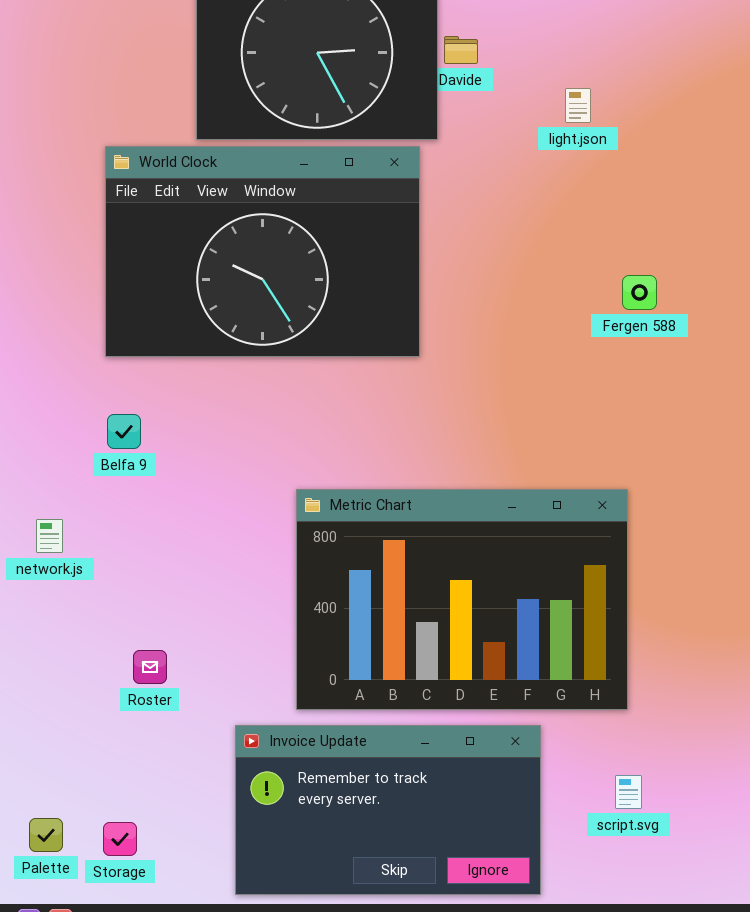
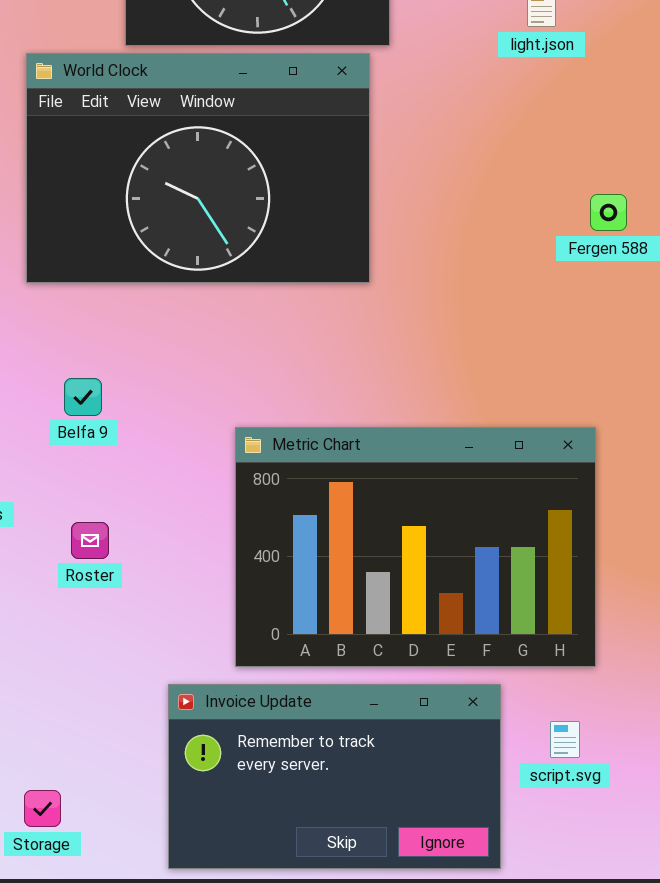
Belfa 9: [107,414,141,449] -> [64,378,102,416], moved
Roster: [133,650,167,684] -> [71,522,109,559], moved
script.svg: [615,775,642,809] -> [550,721,580,758], moved

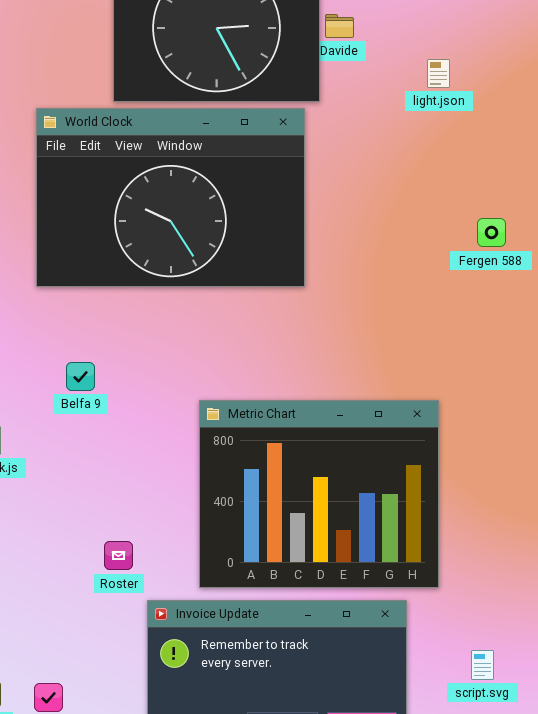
Metric Chart: [235,427,596,667] -> [199,400,439,588], resized
Roster: [71,522,109,559] -> [104,541,133,570], moved
script.svg: [550,721,580,758] -> [471,650,494,680], moved

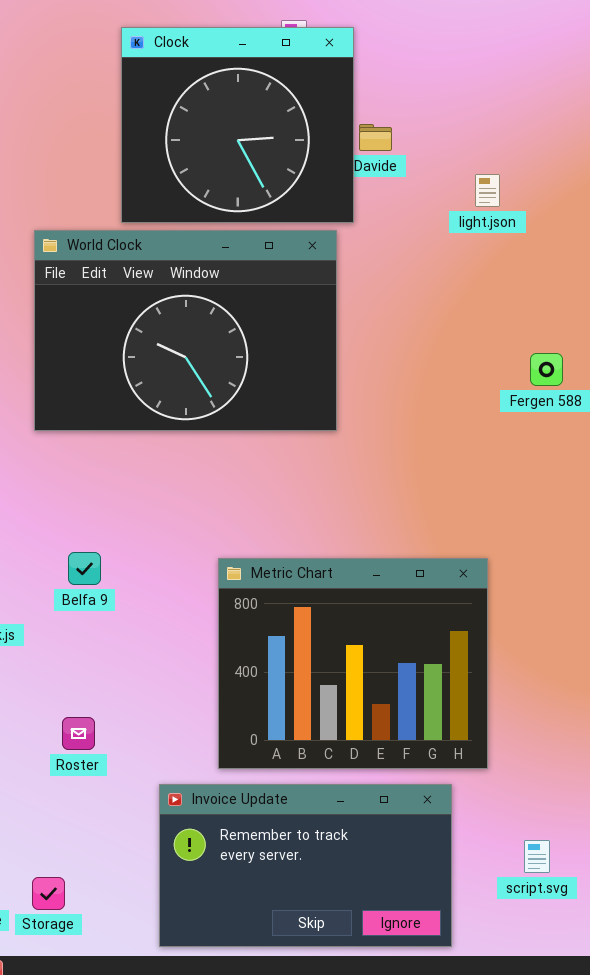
Belfa 9: [66,362,95,391] -> [68,552,101,585], moved
Roster: [104,541,133,570] -> [62,717,95,750], moved

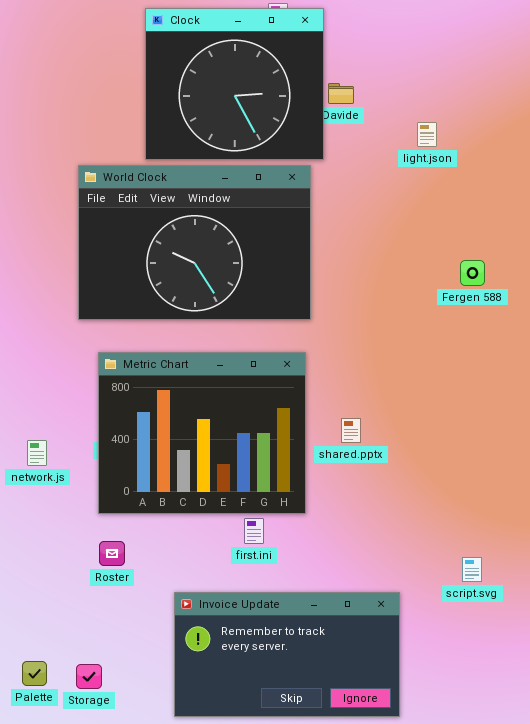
Metric Chart: [218,558,488,769] -> [98,352,306,514], moved
script.svg: [524,840,550,873] -> [462,557,482,582], moved

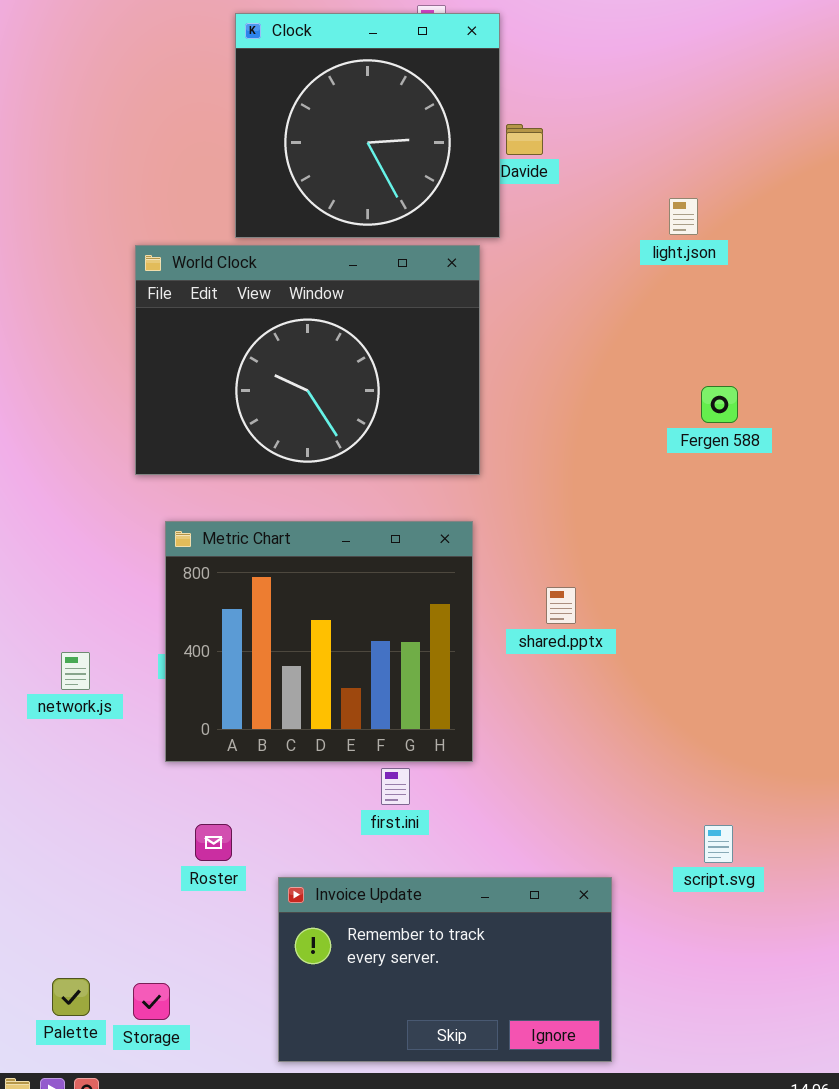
light.json: [417,122,437,147] -> [669,198,698,235], moved
shared.pptx: [341,418,361,443] -> [546,587,576,624], moved
Roster: [99,541,125,566] -> [195,824,232,861], moved

